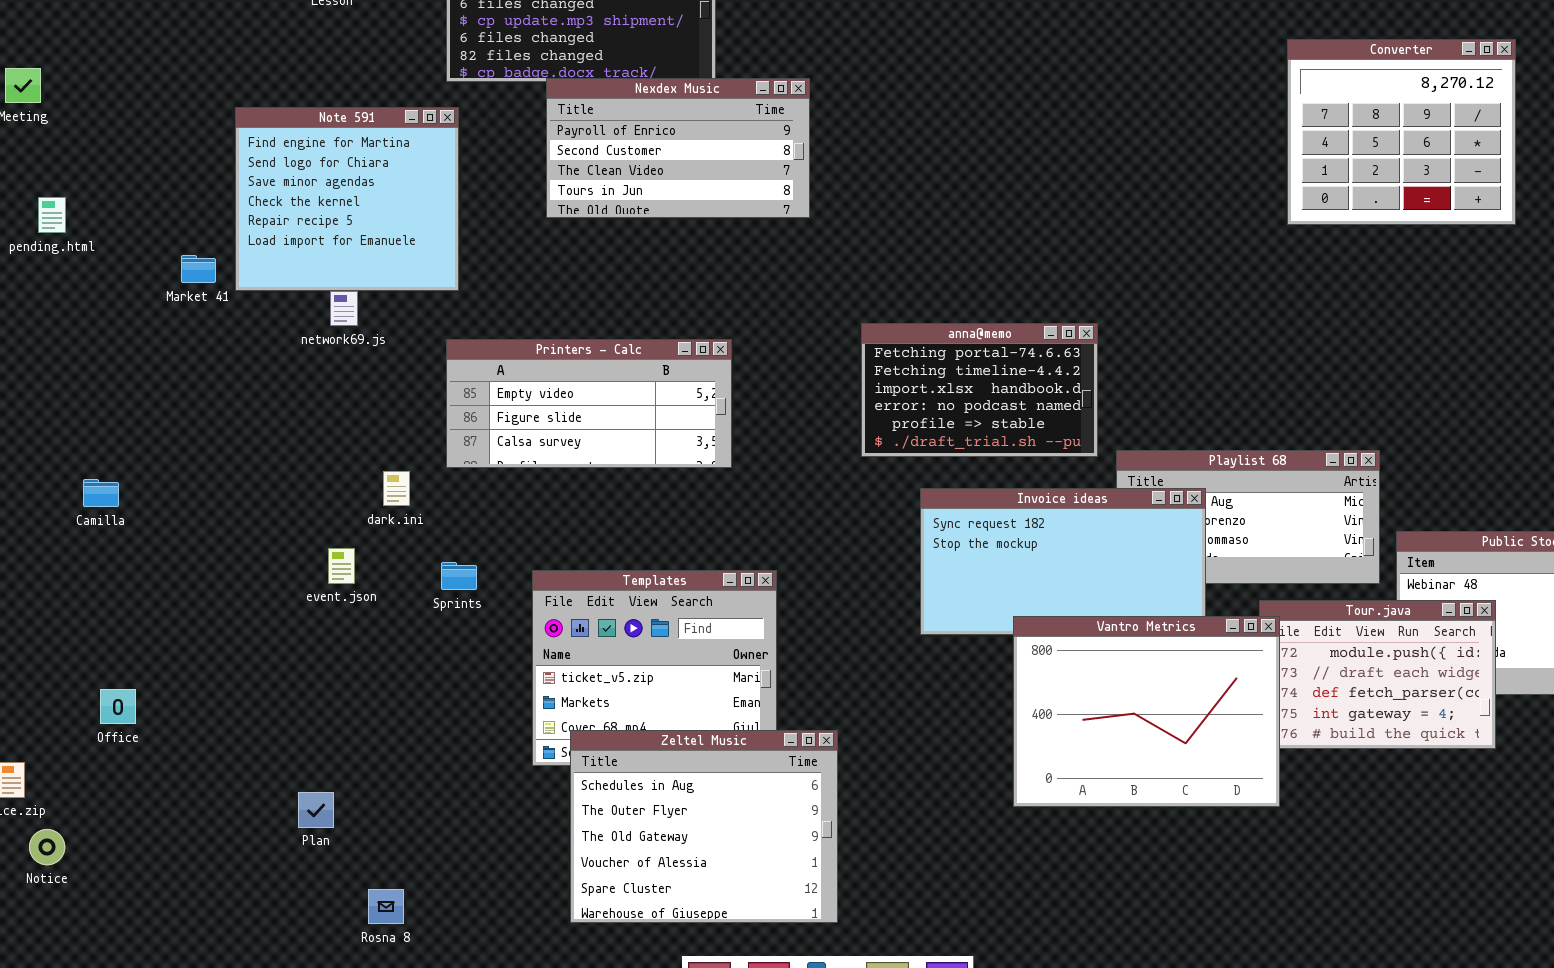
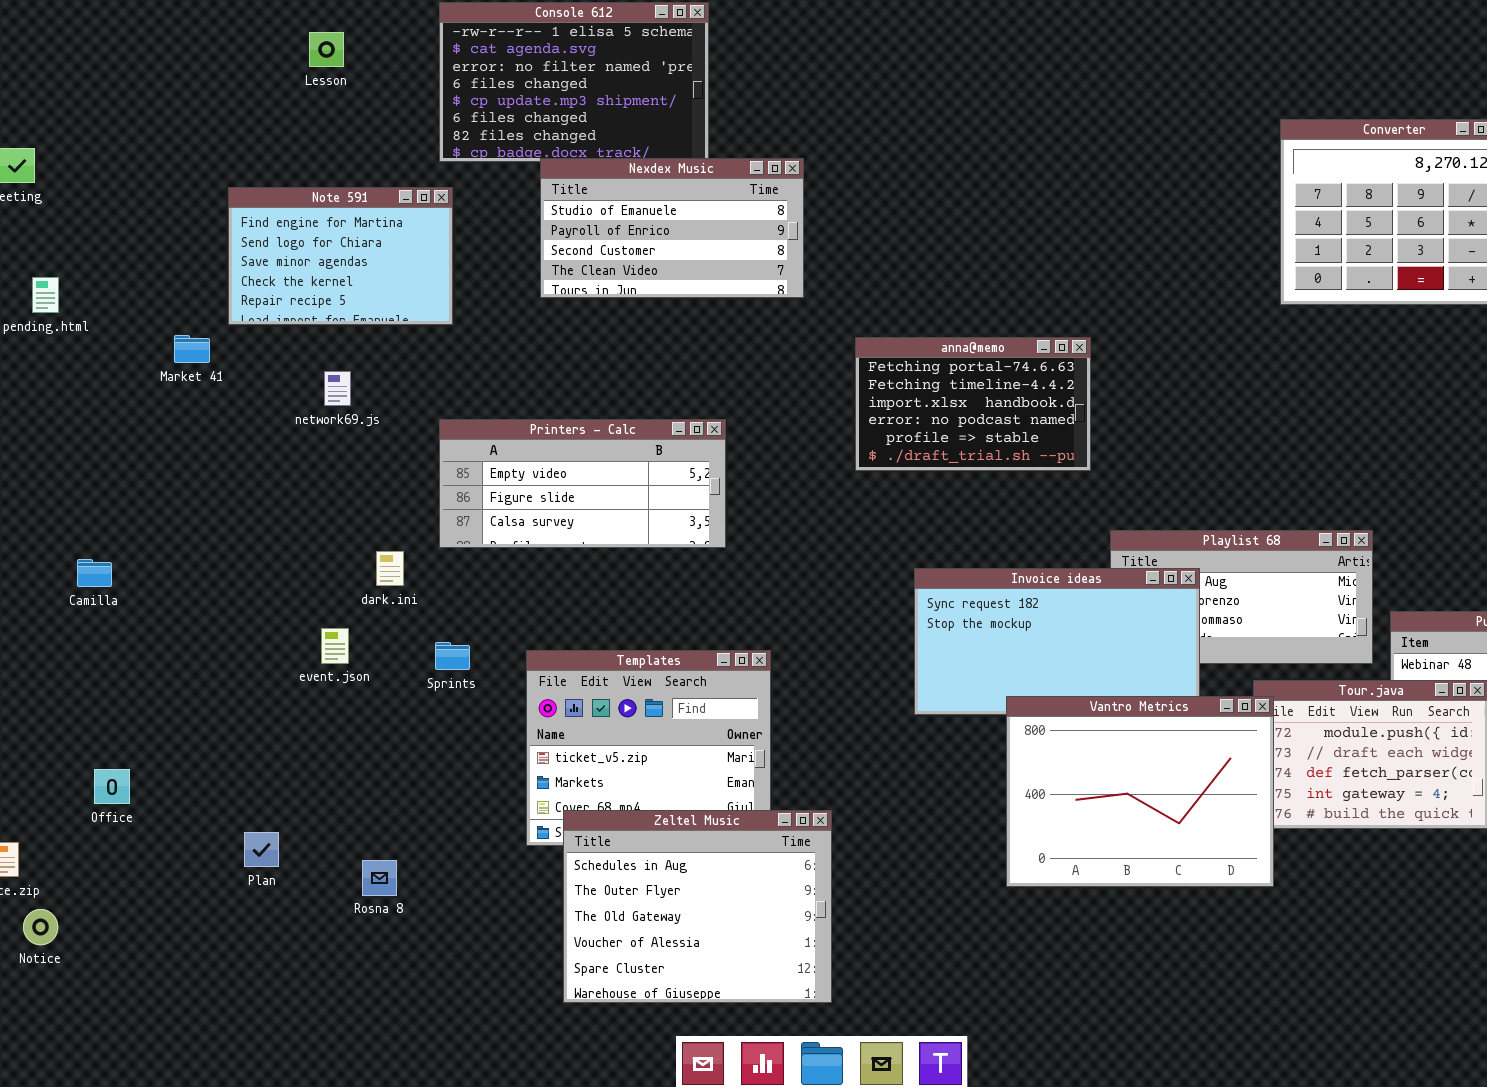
Nexdex Music: [546,78,810,218] -> [540,158,804,298], scrolled up 1 row
Note 591: [235,107,459,291] -> [228,187,453,325], resized
anna@memo: [861,323,1098,457] -> [855,337,1091,471], moved
Plan: [298,792,334,828] -> [244,832,279,867], moved
Rosna 8: [368,889,404,924] -> [362,860,397,896], moved

